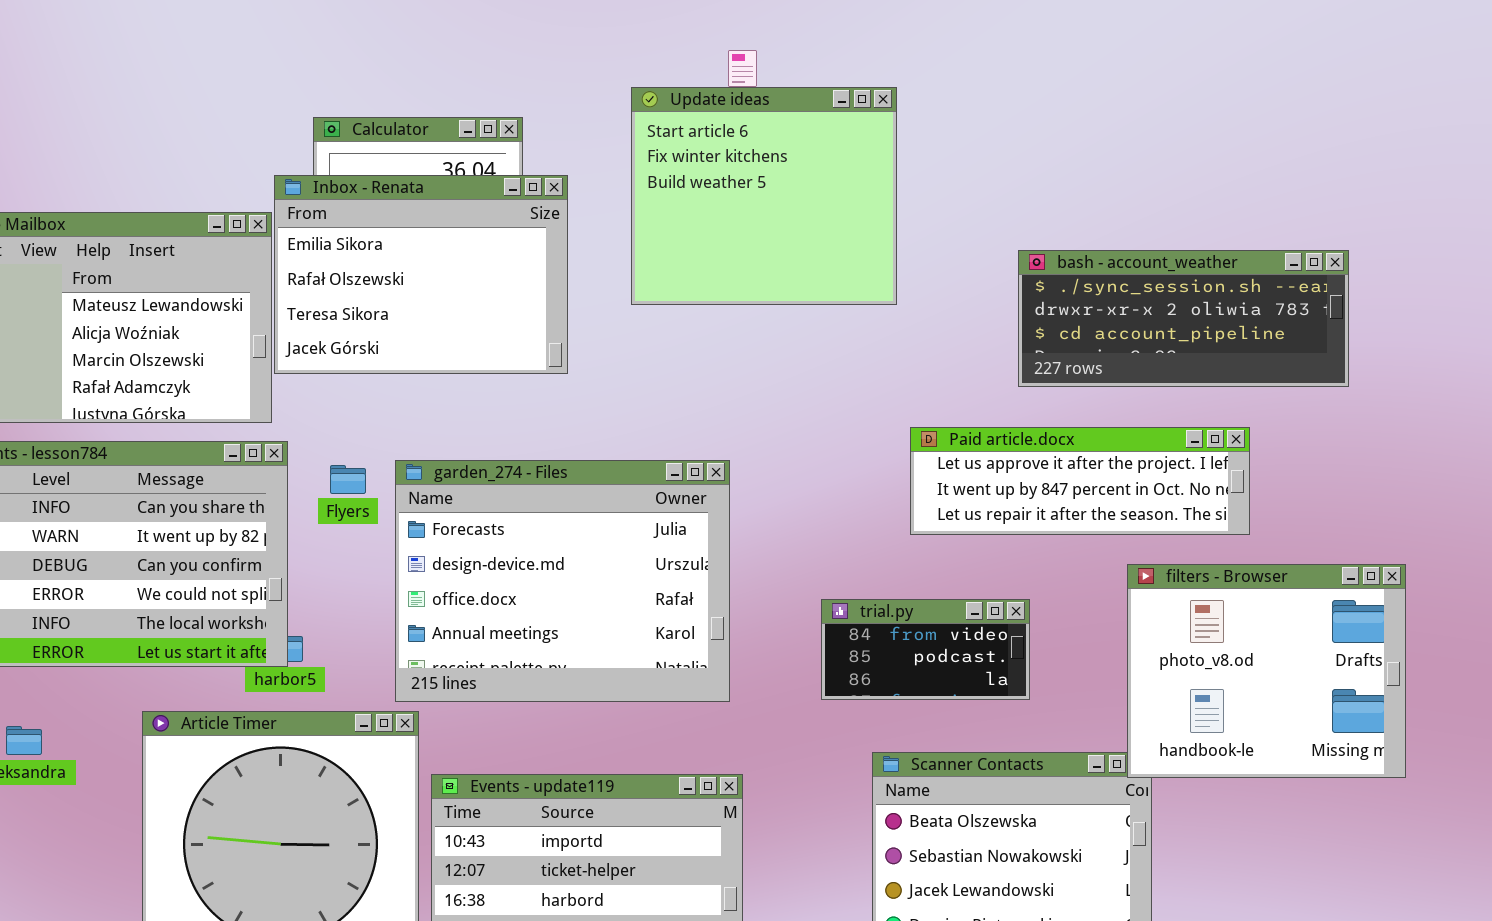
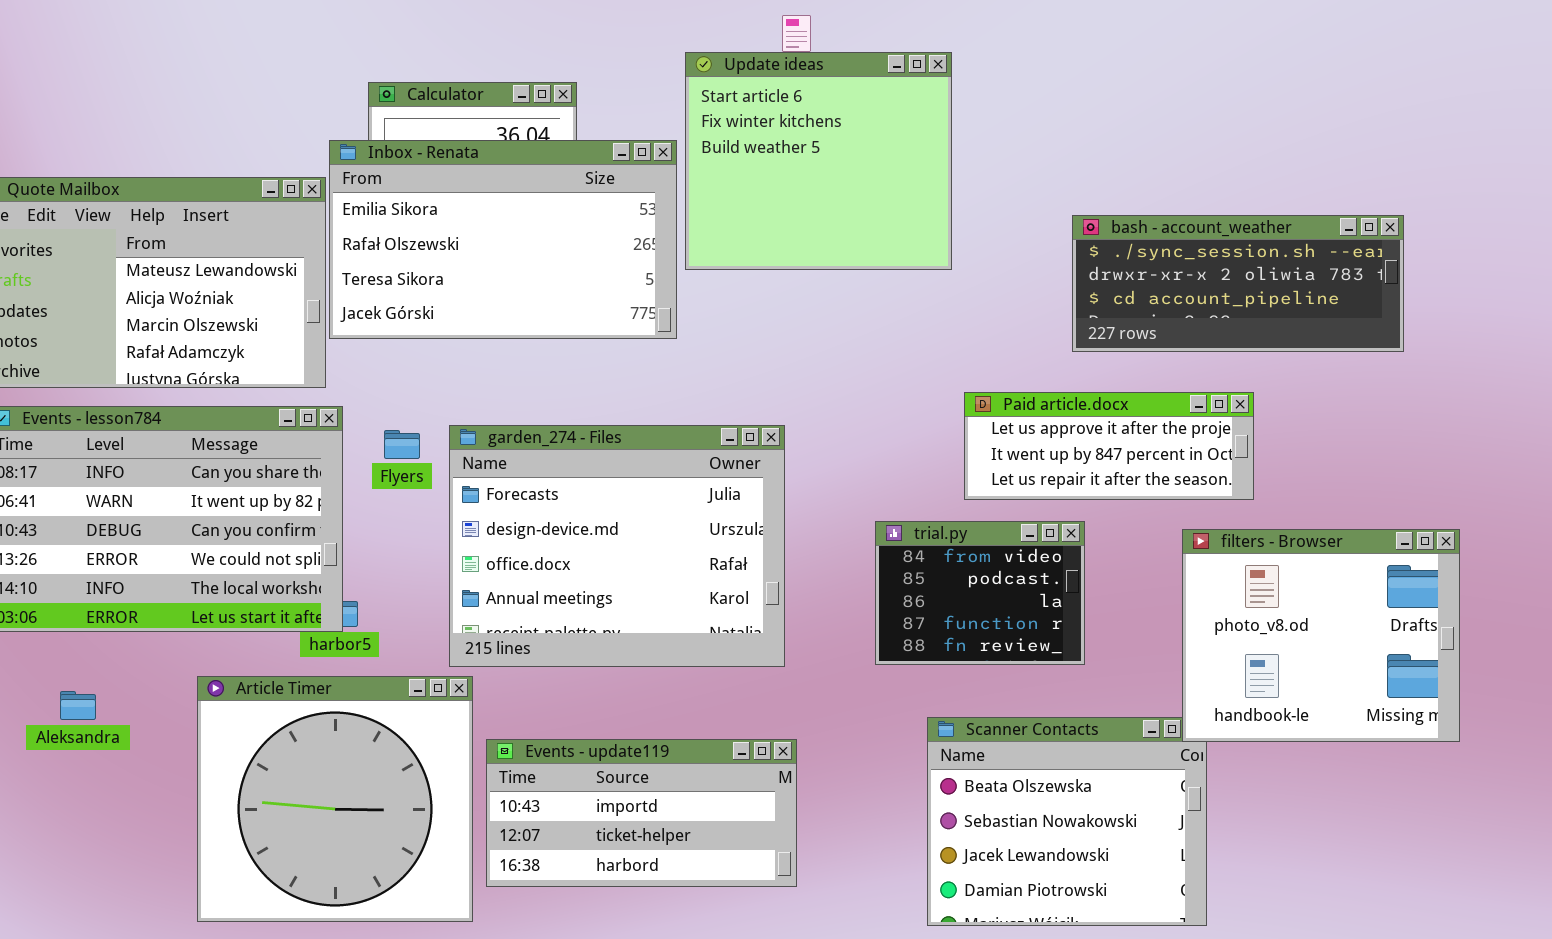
Inbox - Renata: [274,175,568,374] -> [329,140,677,339], resized
Paid article.docx: [910,427,1250,535] -> [964,392,1254,500], resized
trial.py: [821,599,1030,700] -> [875,521,1085,665], resized

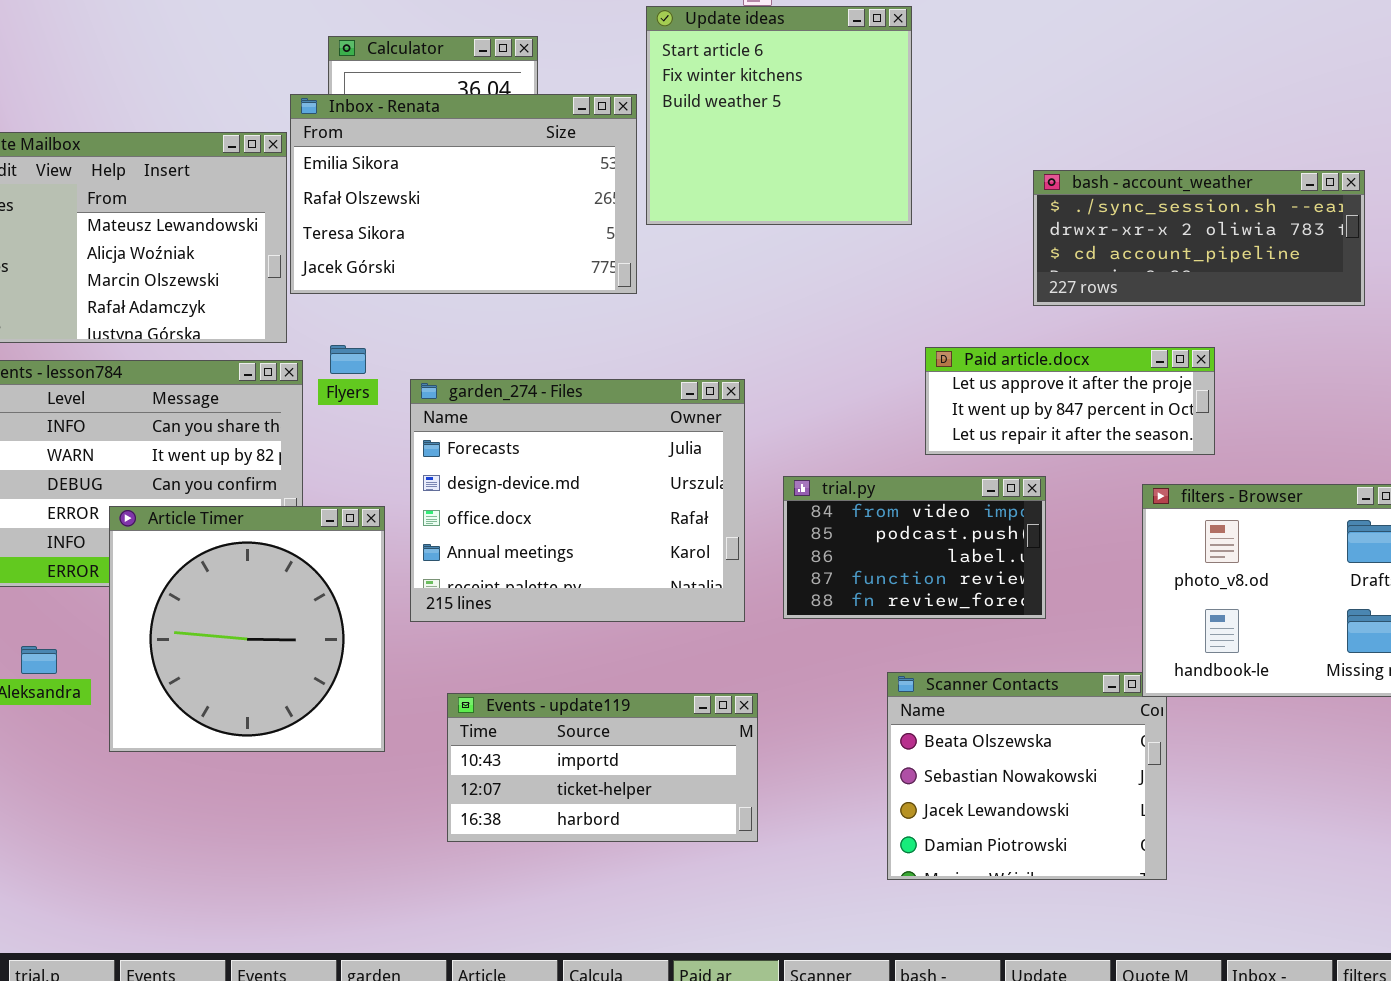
Flyers: [384,430,420,459] -> [330,345,366,374], moved
trial.py: [875,521,1085,665] -> [783,476,1046,619], resized
Article Timer: [197,676,473,922] -> [109,506,385,752], moved

